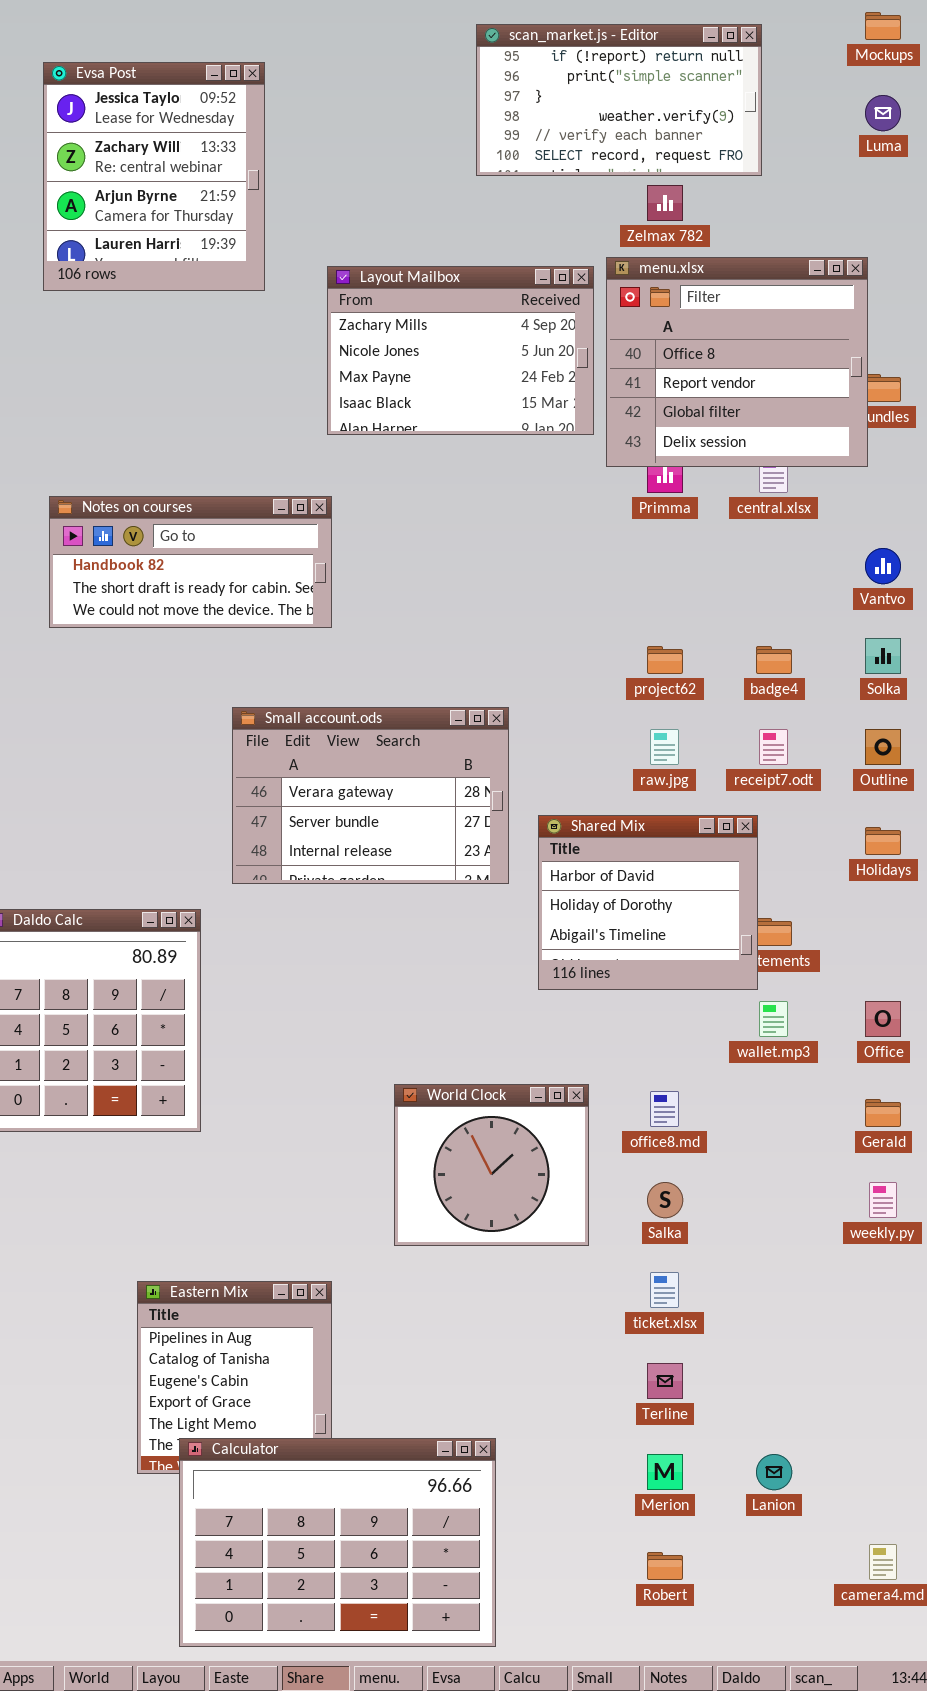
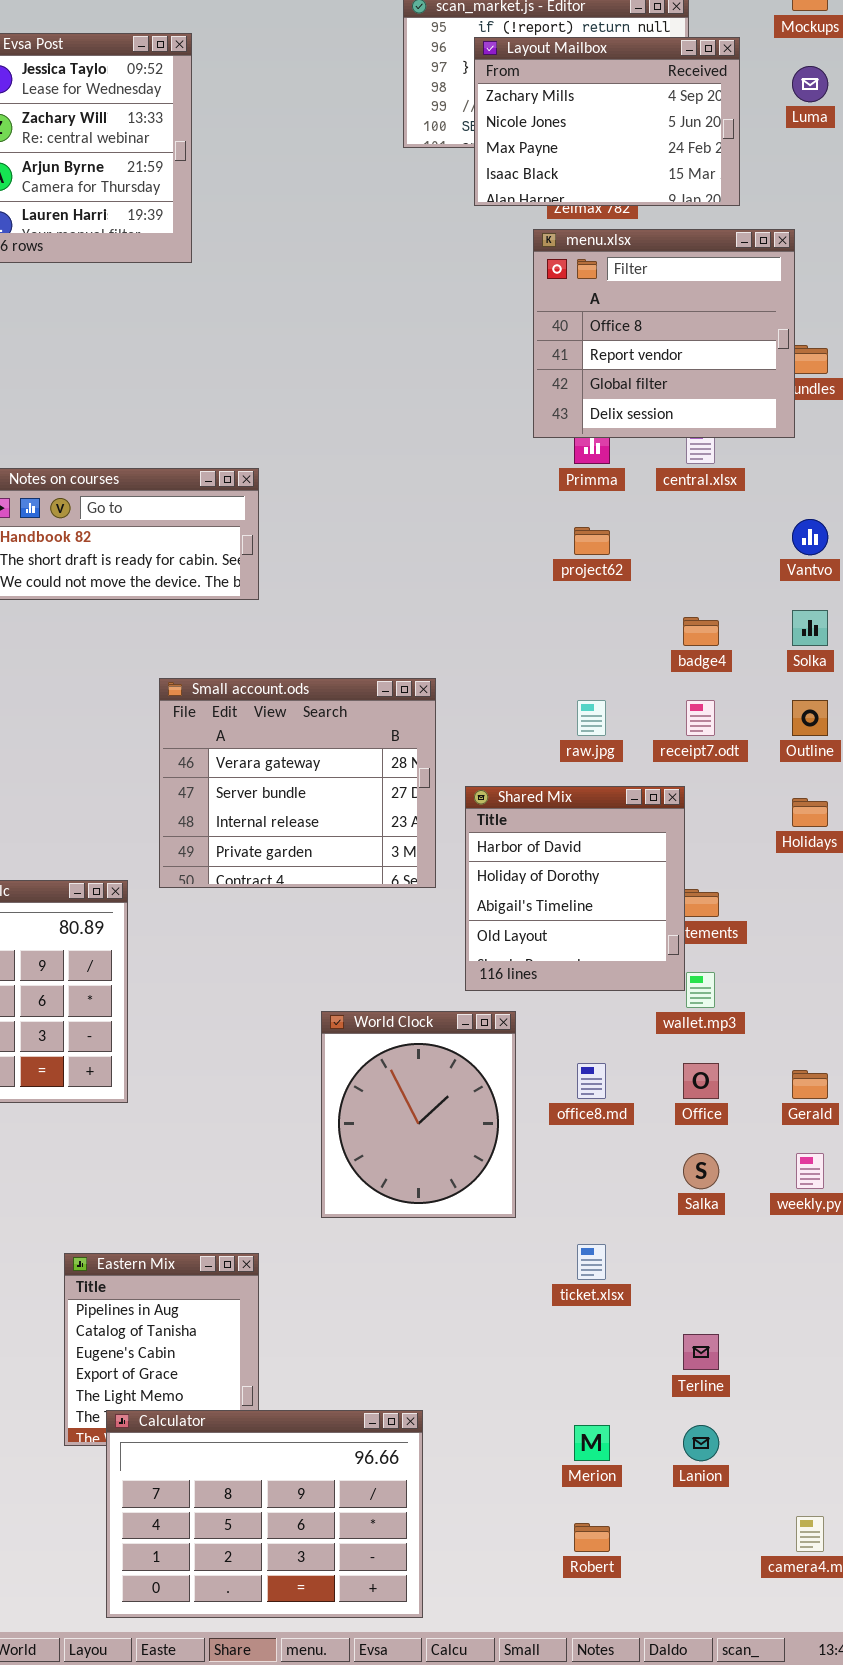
Layout Mailbox: [327,266,594,435] -> [474,37,740,206], moved
project62: [647,646,683,674] -> [574,527,610,555], moved
Small account.ods: [232,707,509,884] -> [159,678,436,888], resized
Shared Mix: [538,815,758,990] -> [465,786,685,991], resized
Office: [865,1001,901,1037] -> [683,1063,719,1099], moved
World Clock: [394,1084,589,1246] -> [321,1011,516,1218], resized
Salka: [647,1182,683,1218] -> [683,1153,719,1189], moved
Terline: [647,1363,683,1399] -> [683,1334,719,1370], moved

